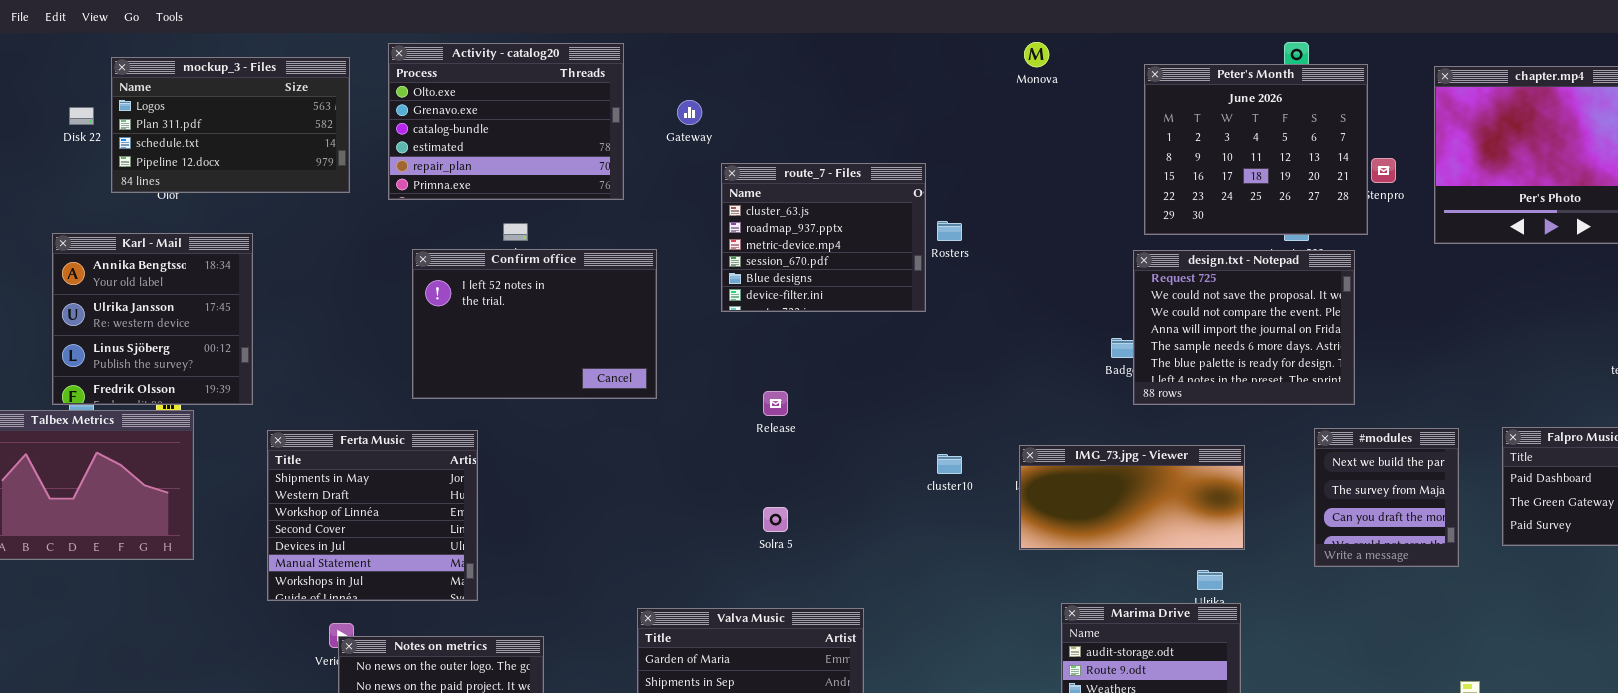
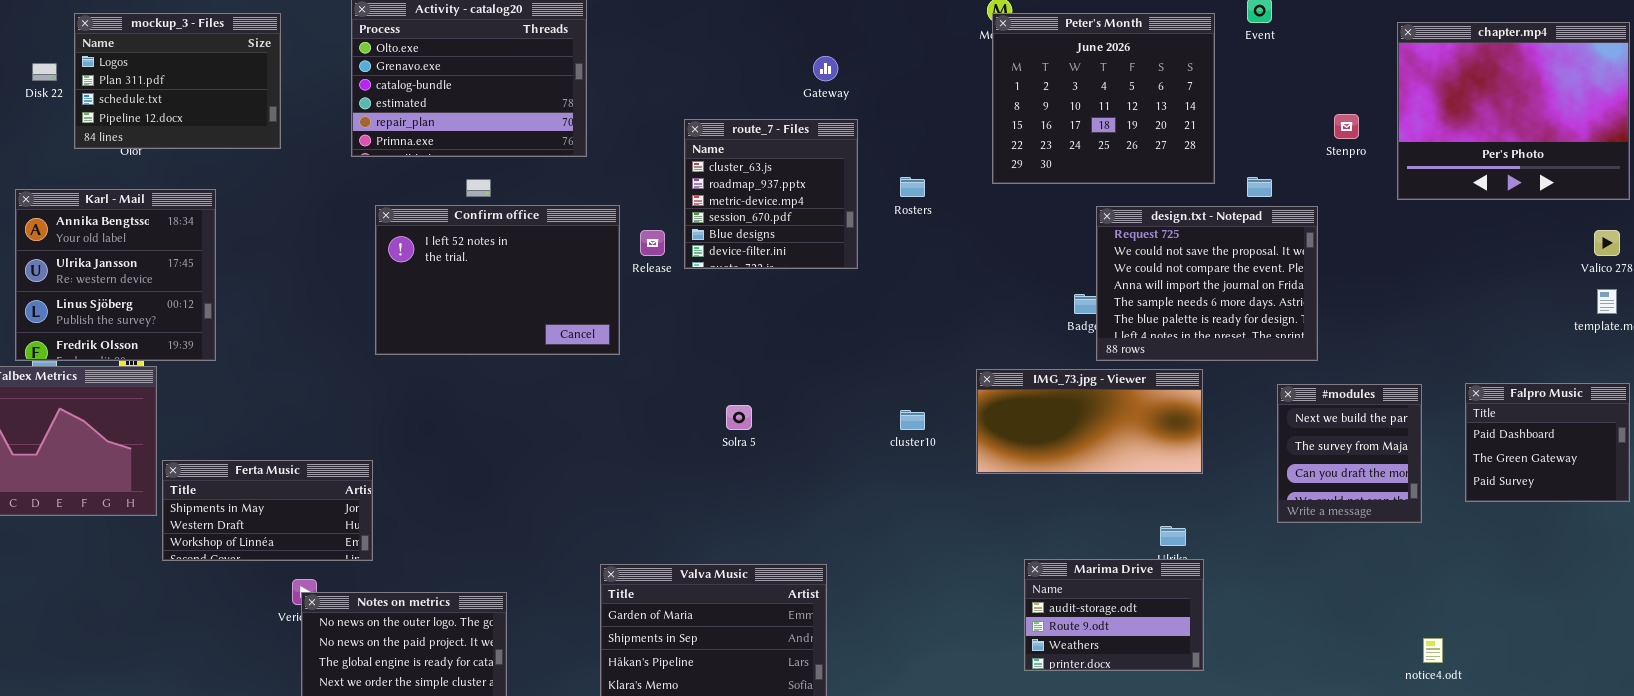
mockup_3 - Files: [111,57,350,193] -> [74,13,281,149], resized
Peter's Month: [1144,64,1368,235] -> [992,13,1215,184], moved
Gateway: [677,100,702,125] -> [813,56,838,81], moved
route_7 - Files: [721,163,926,312] -> [684,119,858,269], resized
Release: [763,391,788,416] -> [640,230,665,256], moved
Ferta Music: [267,430,478,601] -> [162,460,373,561], moved, resized
IMG_73.jpg - Viewer: [1019,445,1245,550] -> [976,369,1203,474], moved
Solra 5: [763,507,788,532] -> [726,405,752,430], moved

